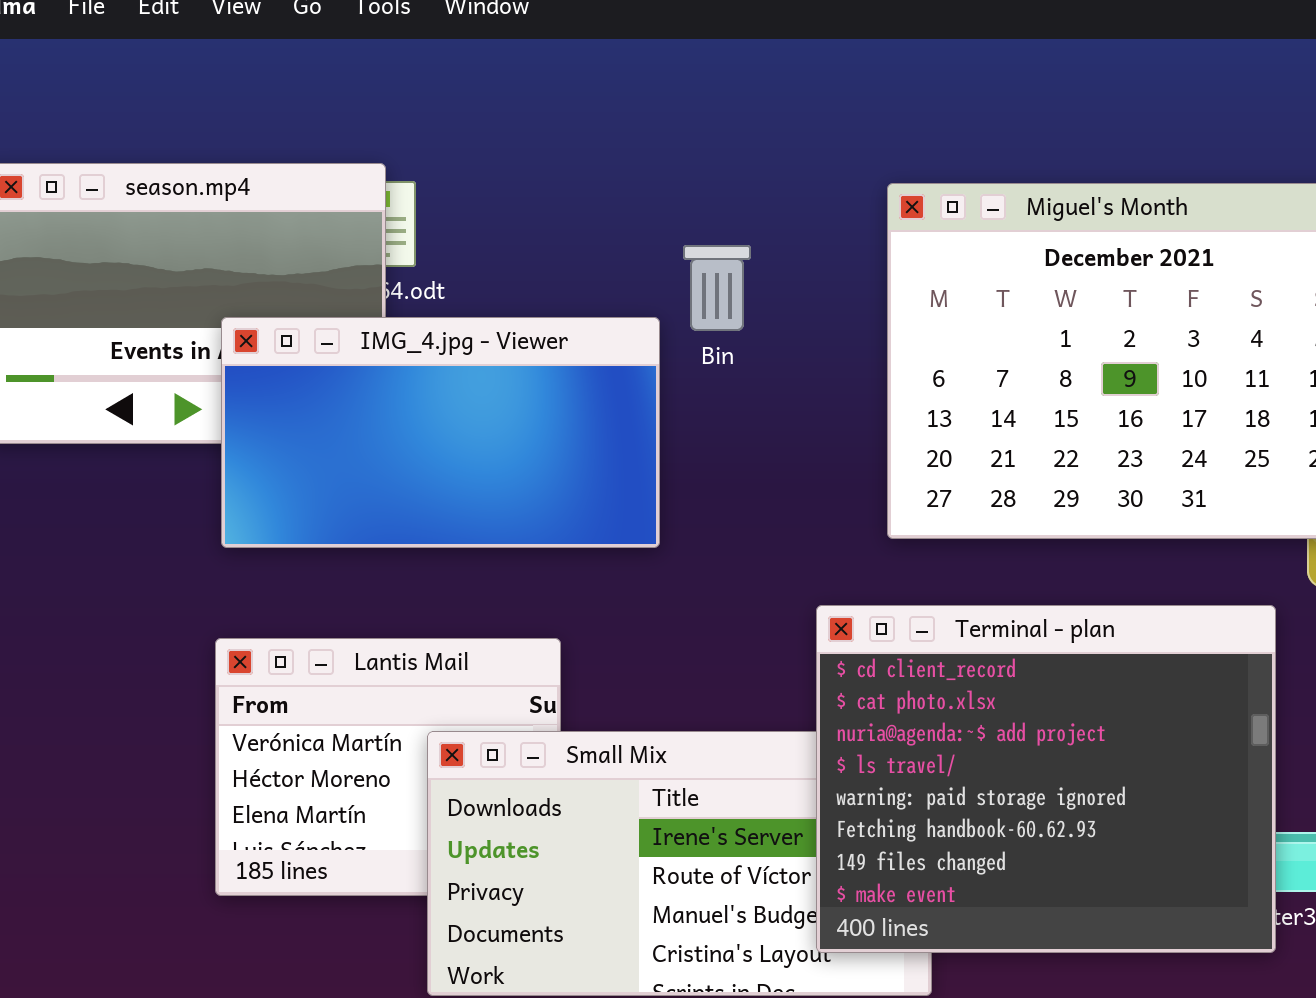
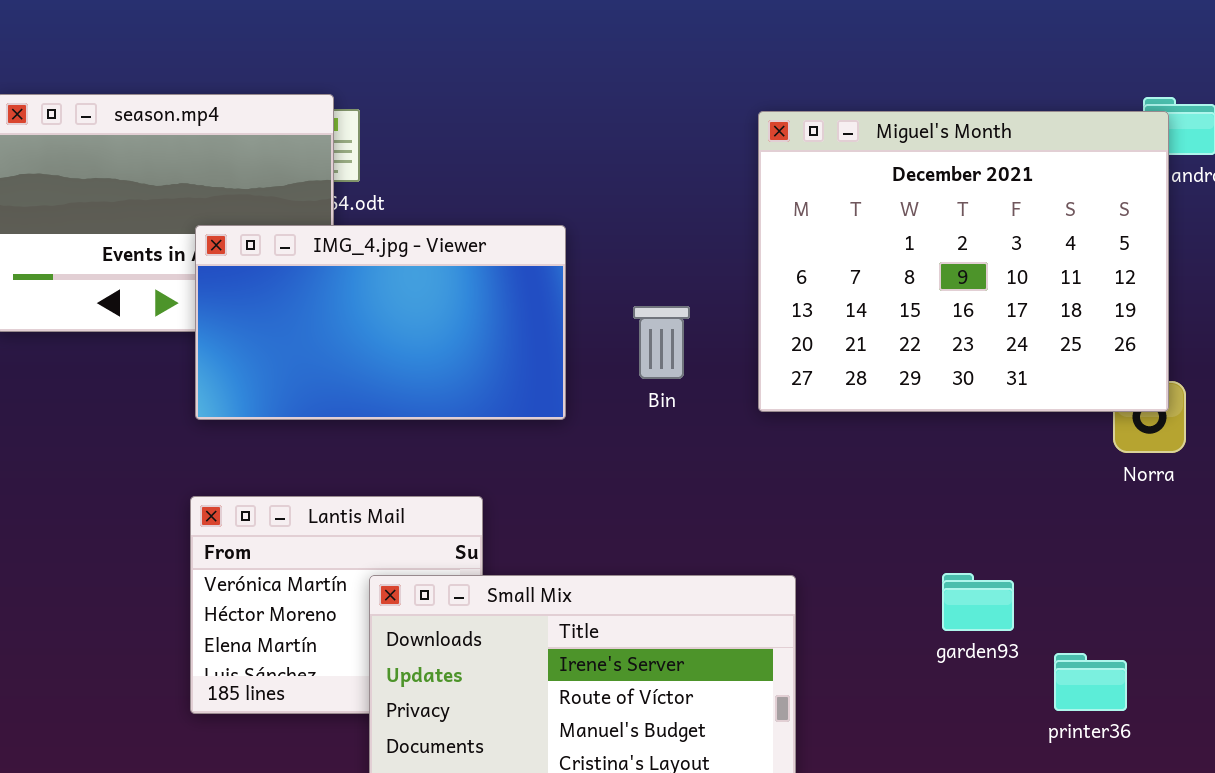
Bin: [683,245,751,331] -> [633,306,690,379], moved
Terminal - plan: [816,605,1276,953] -> none, closed

